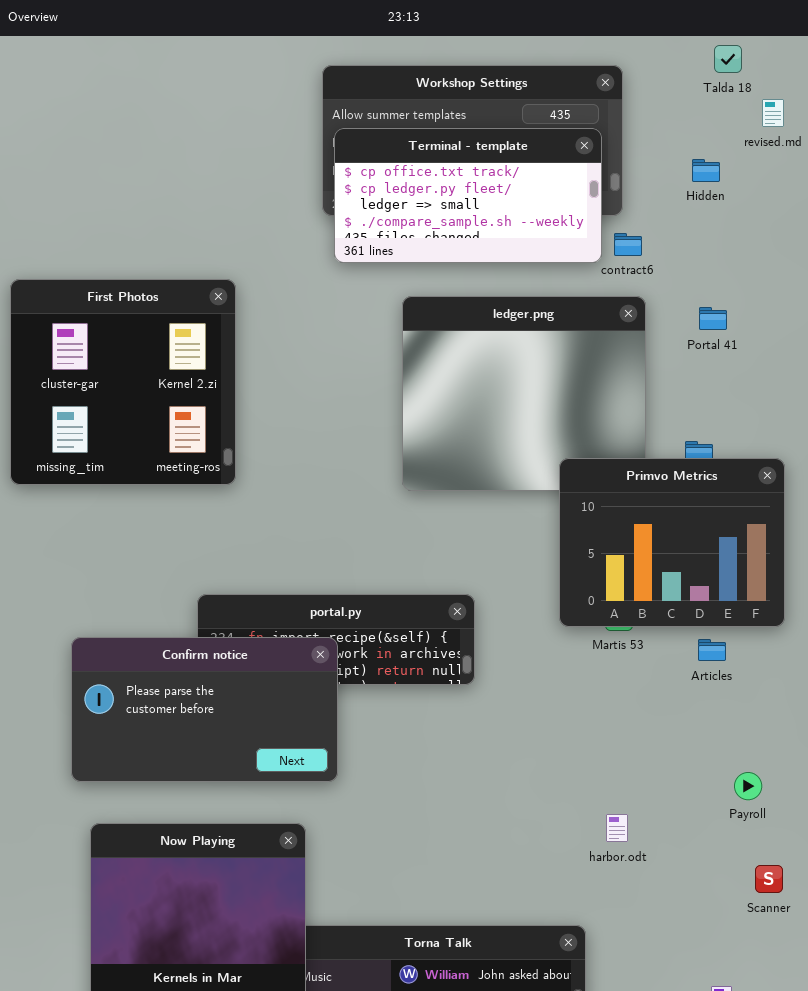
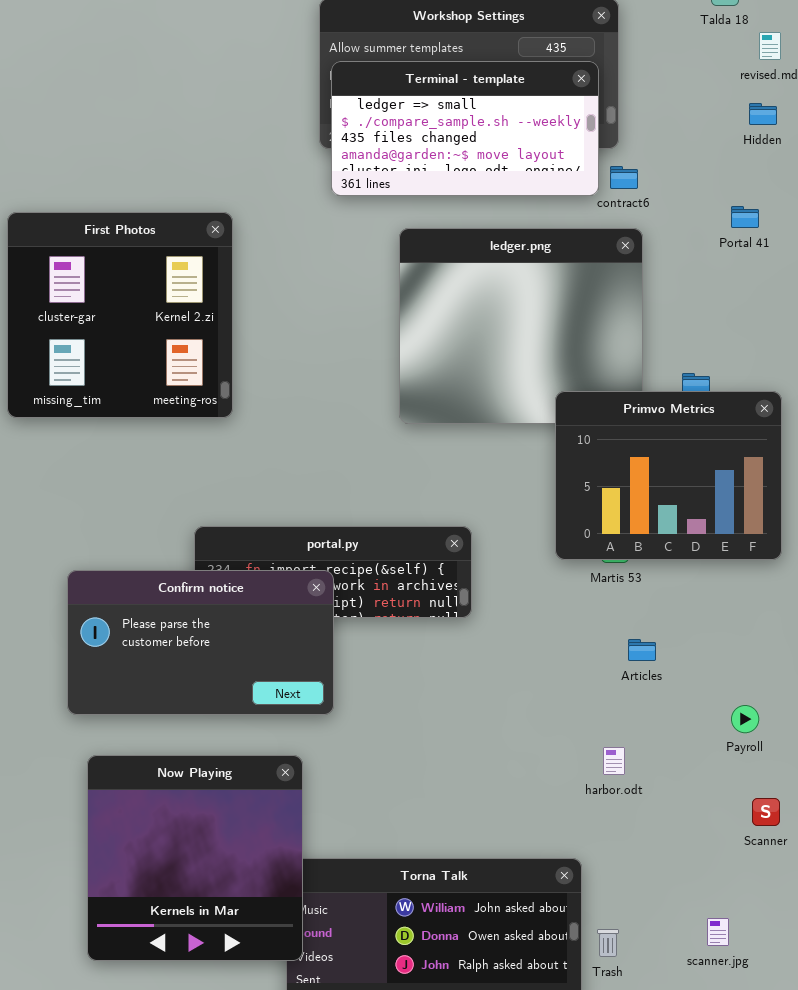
Terminal - template: [334,128,602,263] -> [331,61,599,196], scrolled down 2 rows
Hidden: [692,159,720,182] -> [749,103,777,125], moved
Portal 41: [699,307,727,330] -> [731,206,759,228], moved
Articles: [698,639,726,661] -> [628,639,656,661], moved

